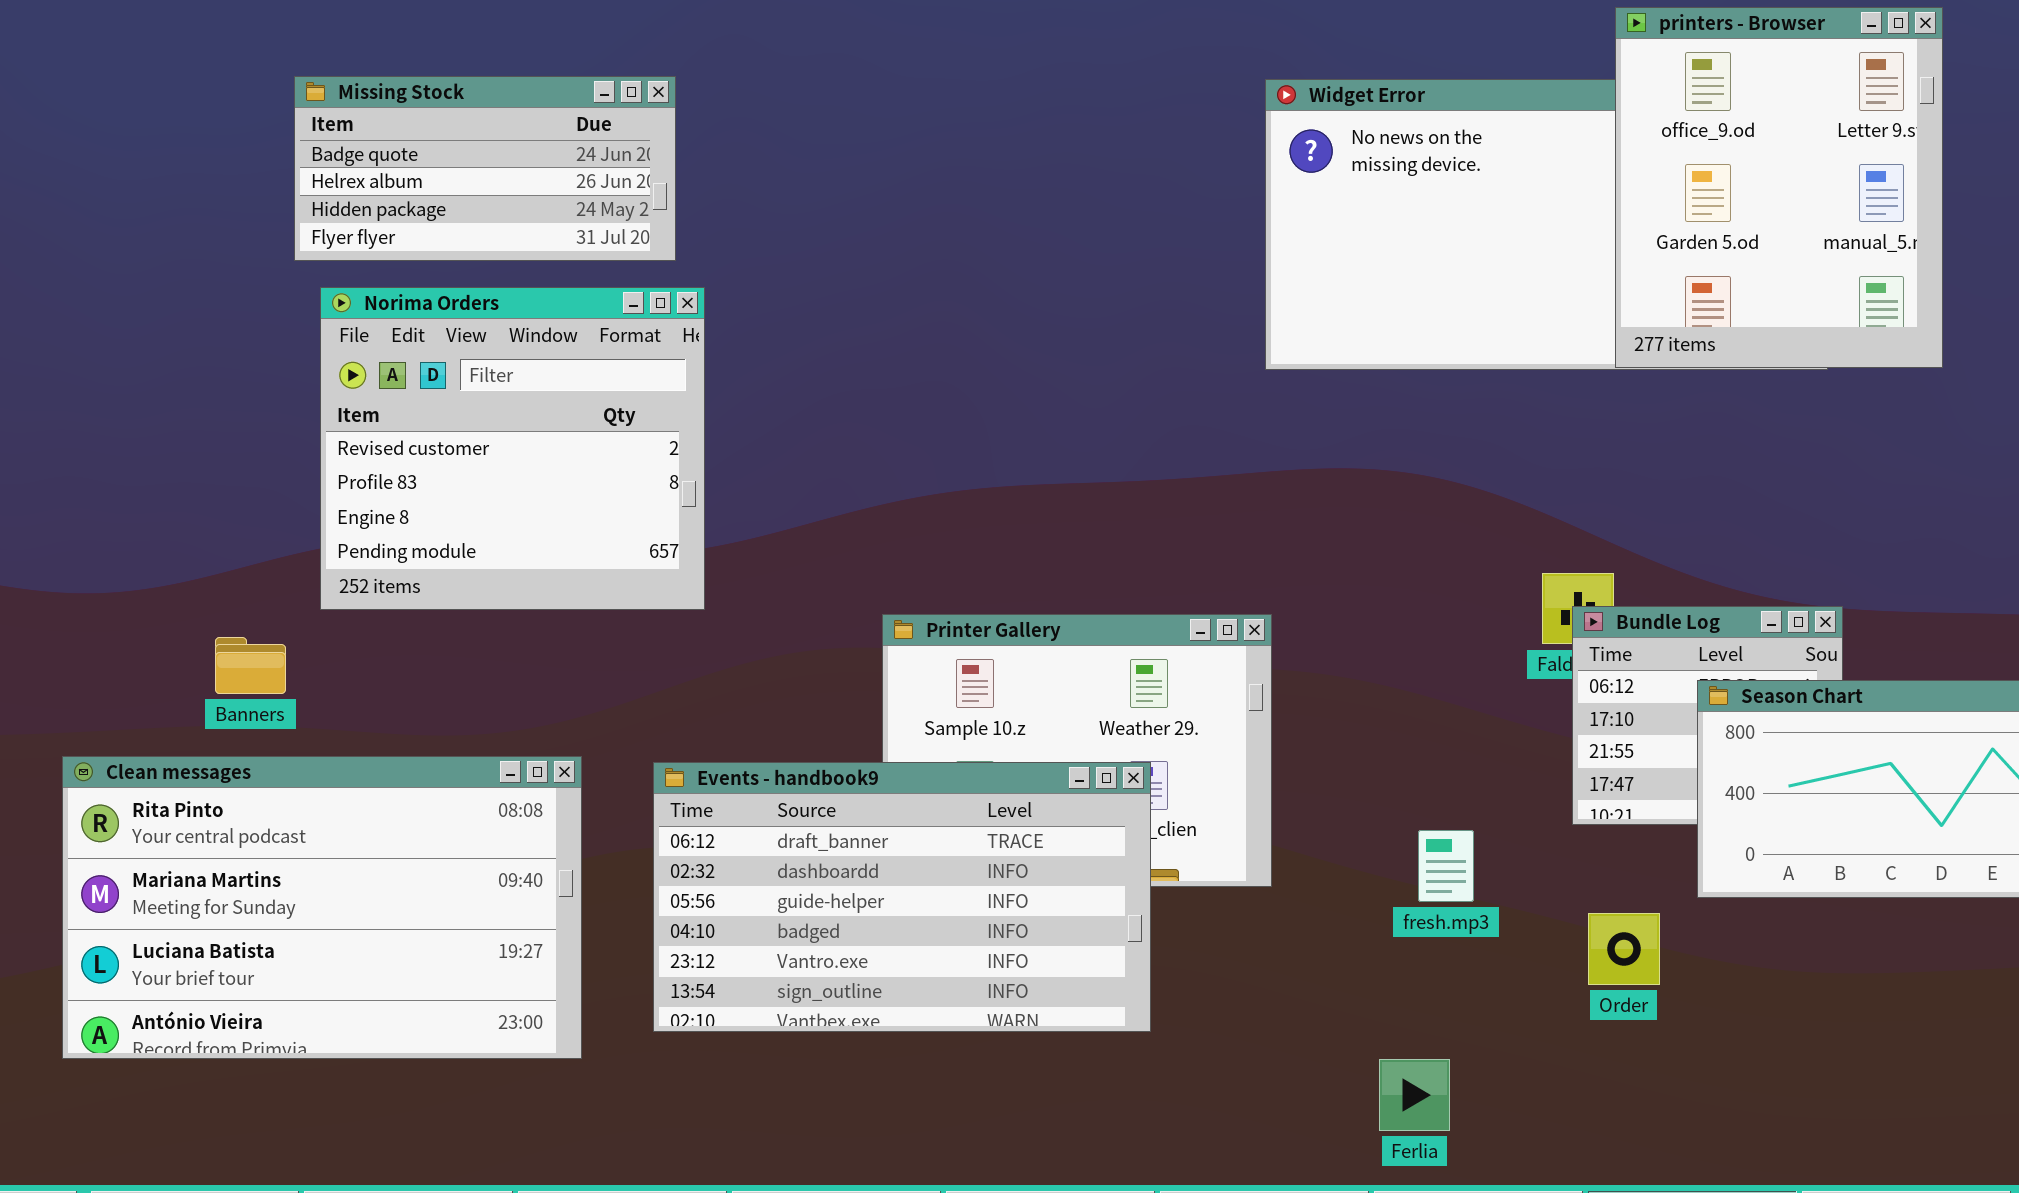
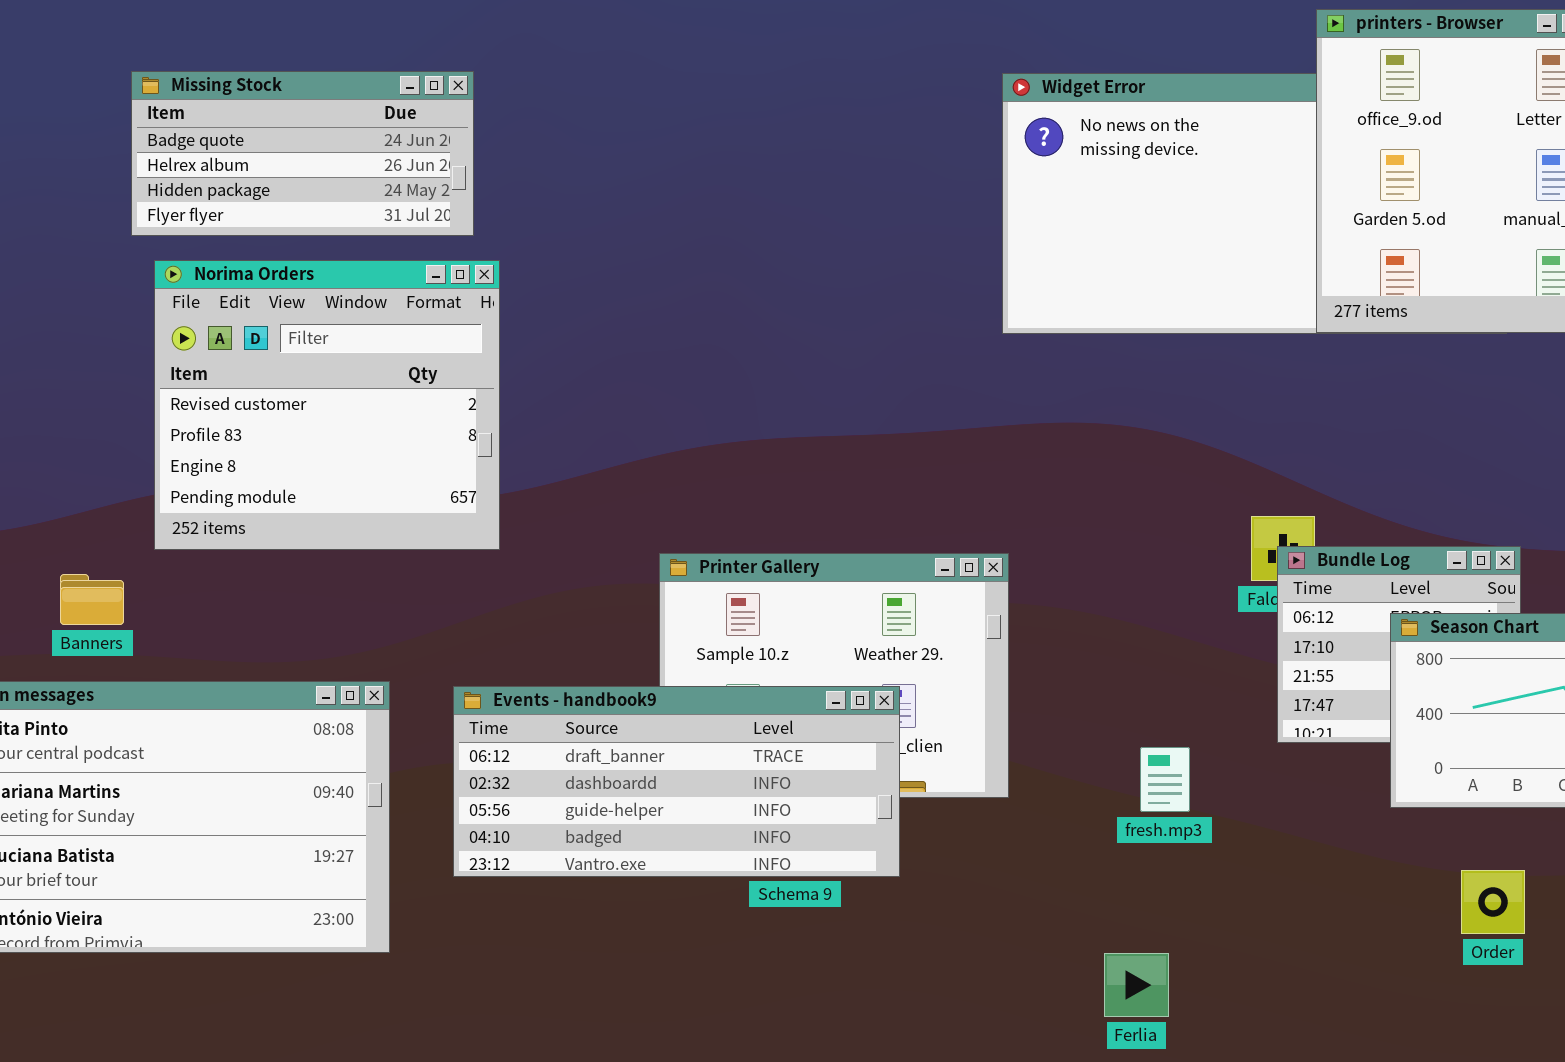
Events - handbook9: [653,762,1151,1032] -> [453,686,900,877], resized
Order: [1588,913,1660,985] -> [1461,870,1525,934], moved

